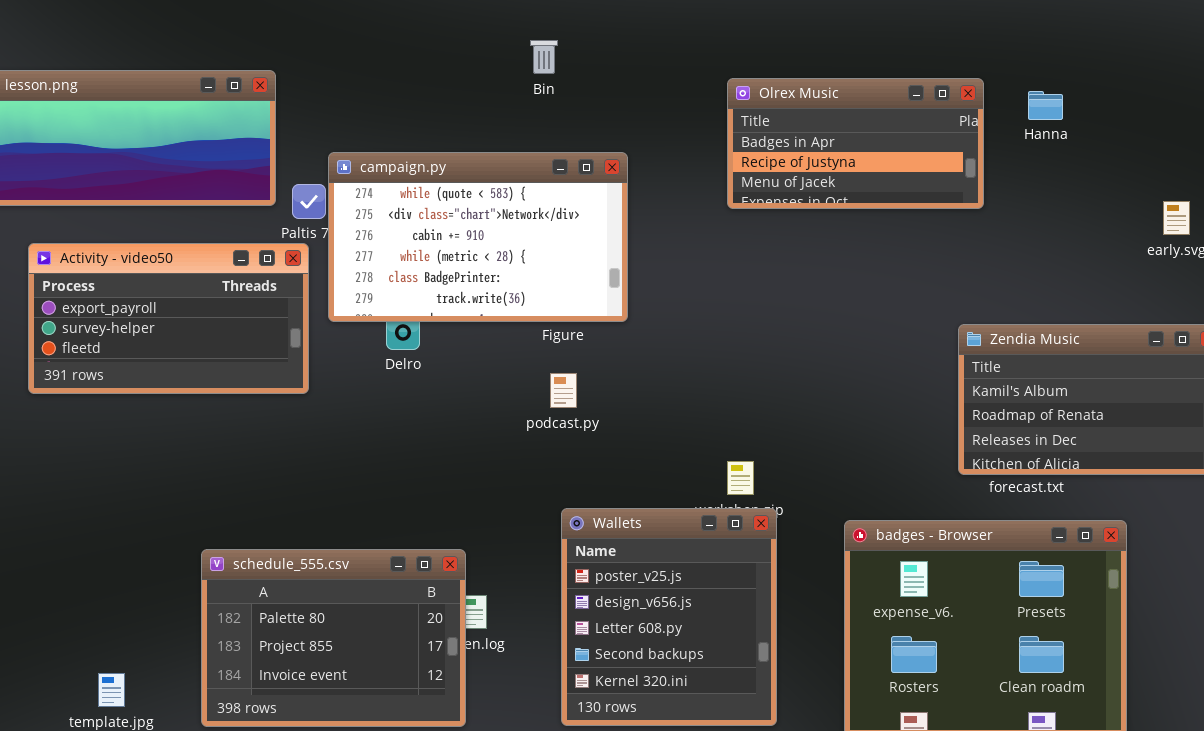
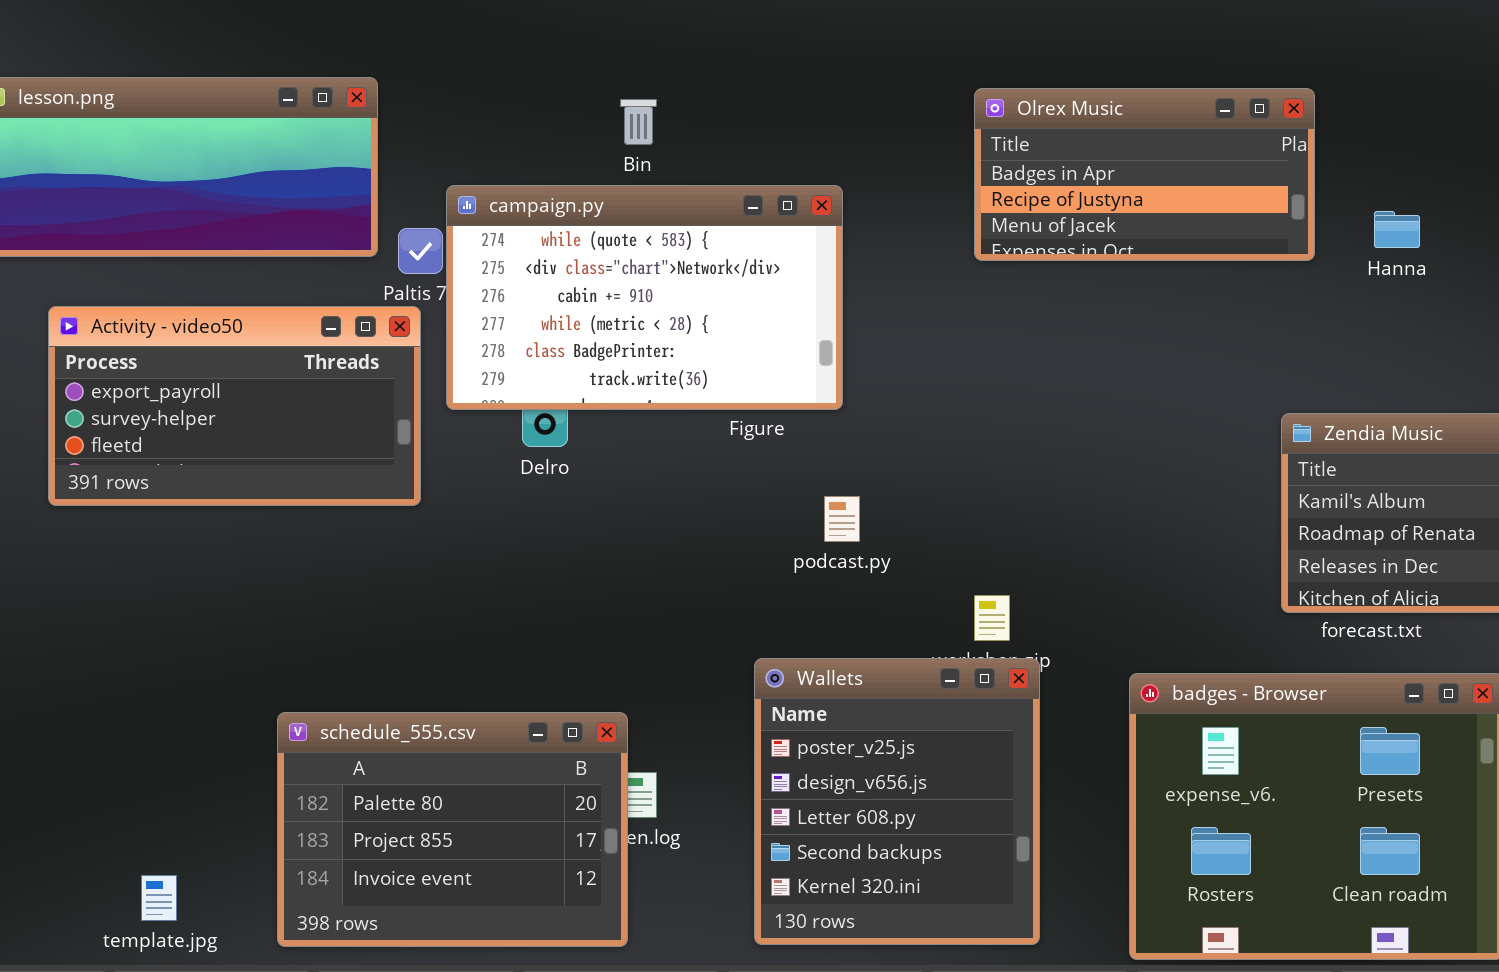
Bin: [530,40,558,74] -> [620,99,657,145], moved
Hanna: [1028,91,1063,120] -> [1374,211,1420,248], moved
podcast.py: [550,373,577,408] -> [824,496,860,542], moved

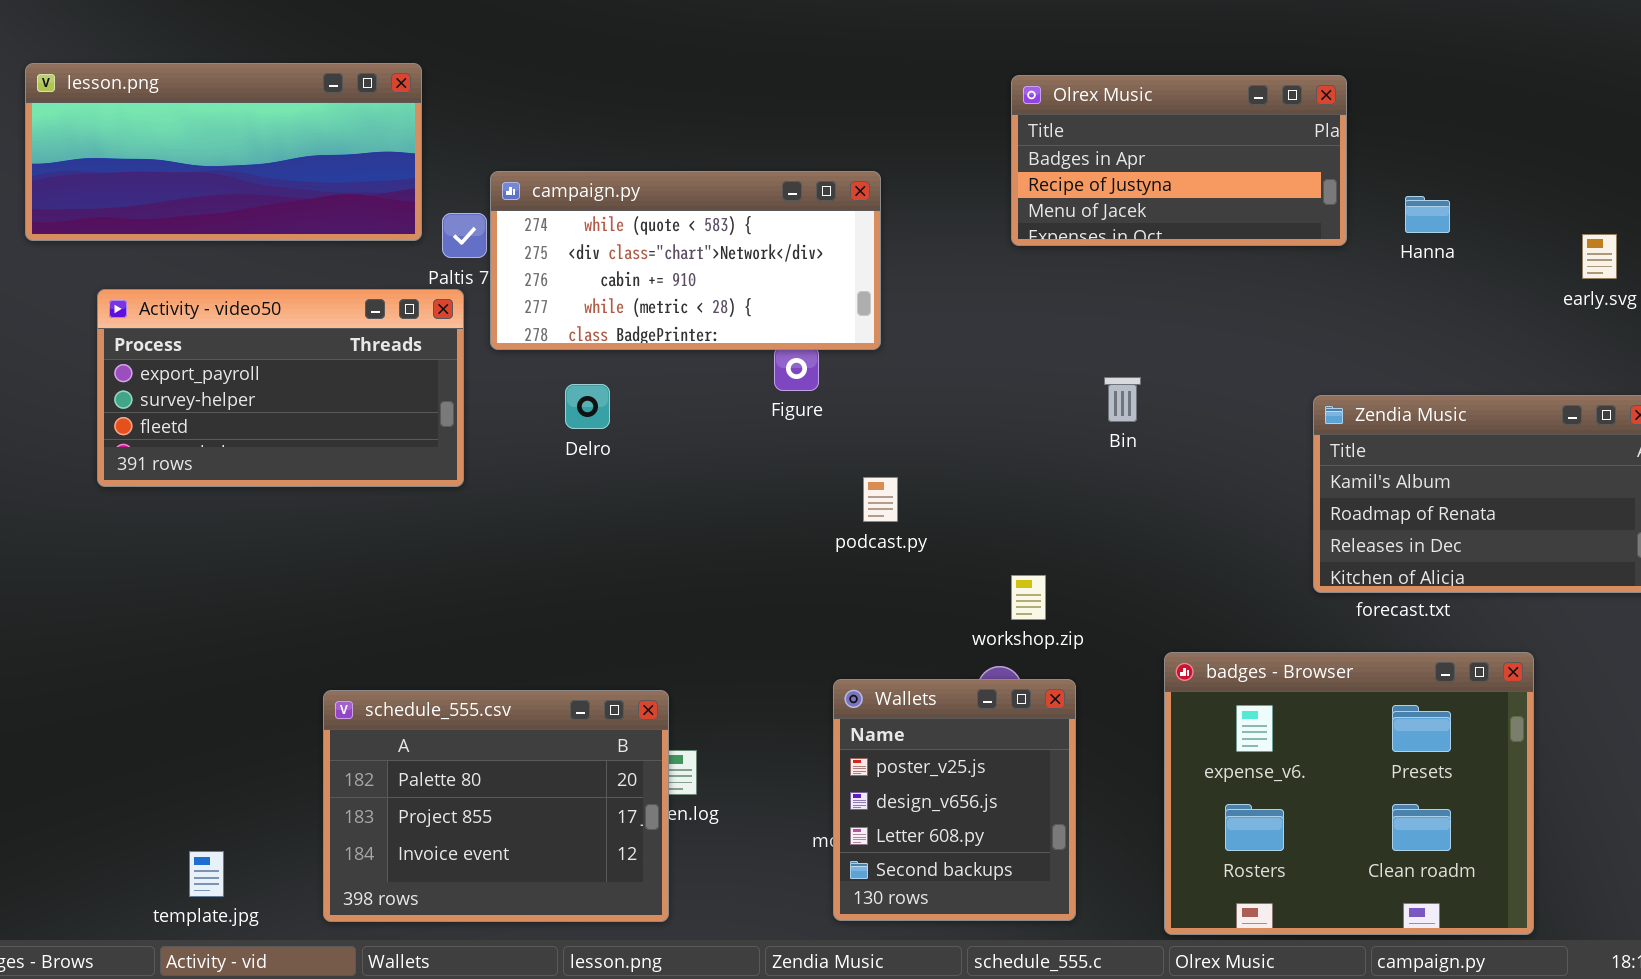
Bin: [620,99,657,145] -> [1104,377,1141,422], moved
campaign.py: [446,185,843,410] -> [490,171,881,350], resized
Wallets: [754,658,1040,945] -> [833,679,1076,921], resized

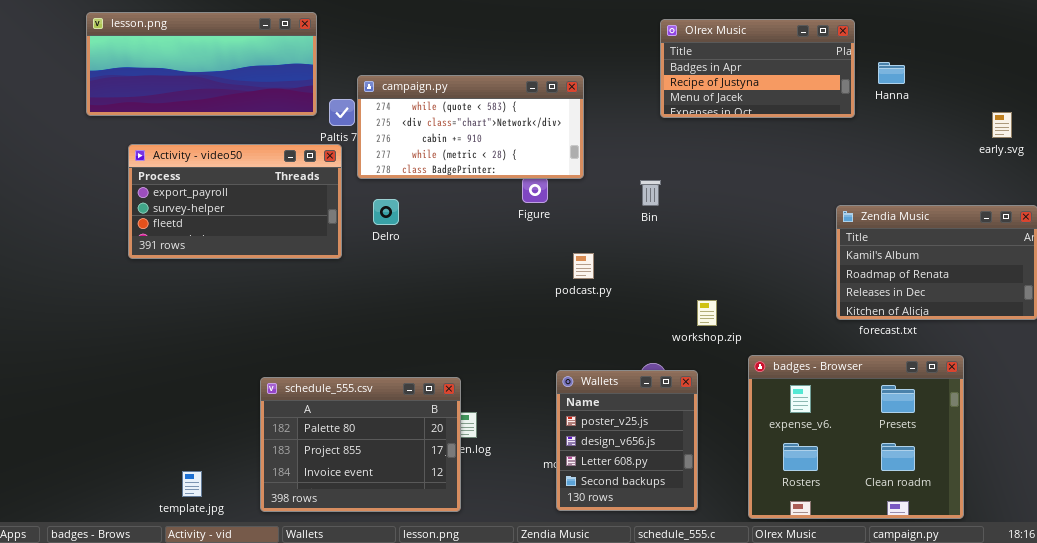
Hanna: [1405,196,1450,233] -> [878,62,905,84], moved
Bin: [1104,377,1141,422] -> [640,180,661,206], moved
Delro: [565,384,610,429] -> [373,199,399,225], moved
workshop.zip: [1011,575,1046,620] -> [697,300,717,326], moved

